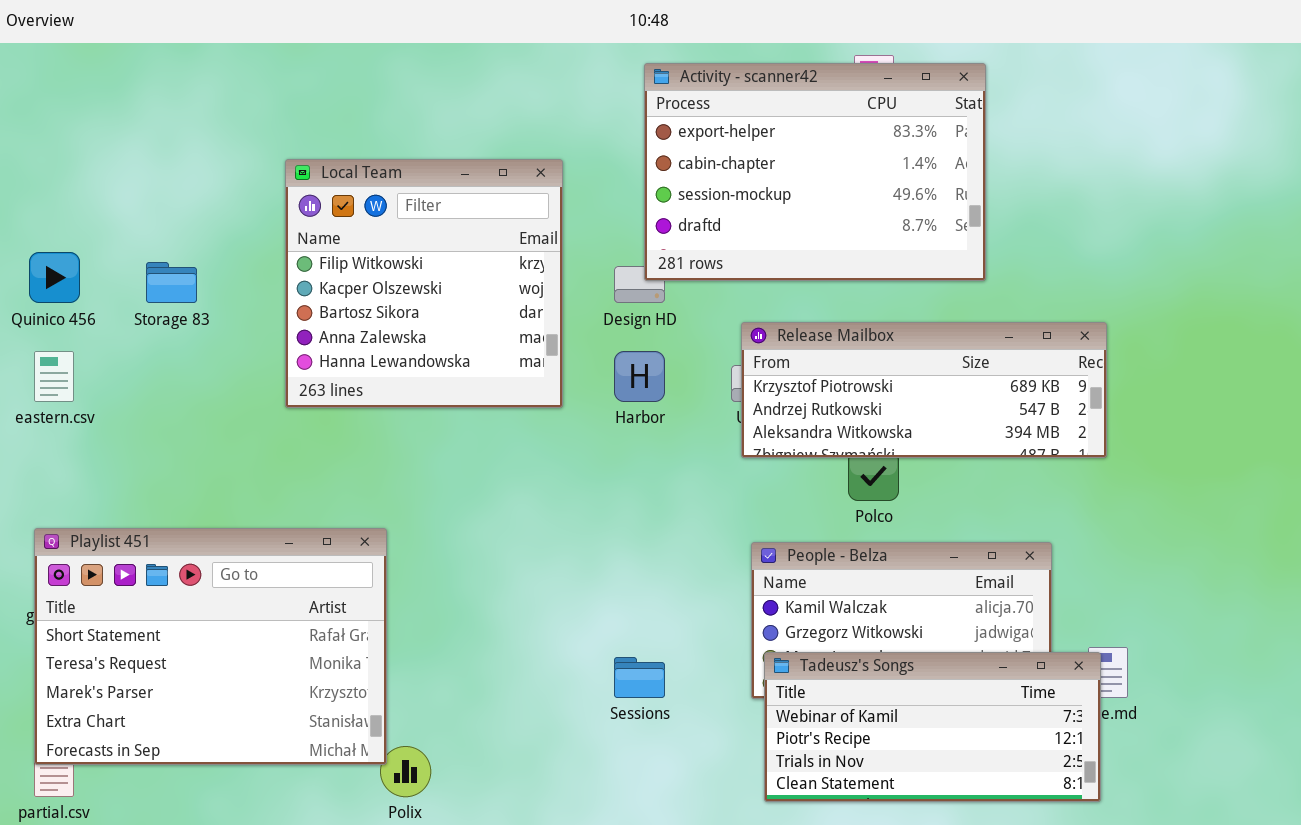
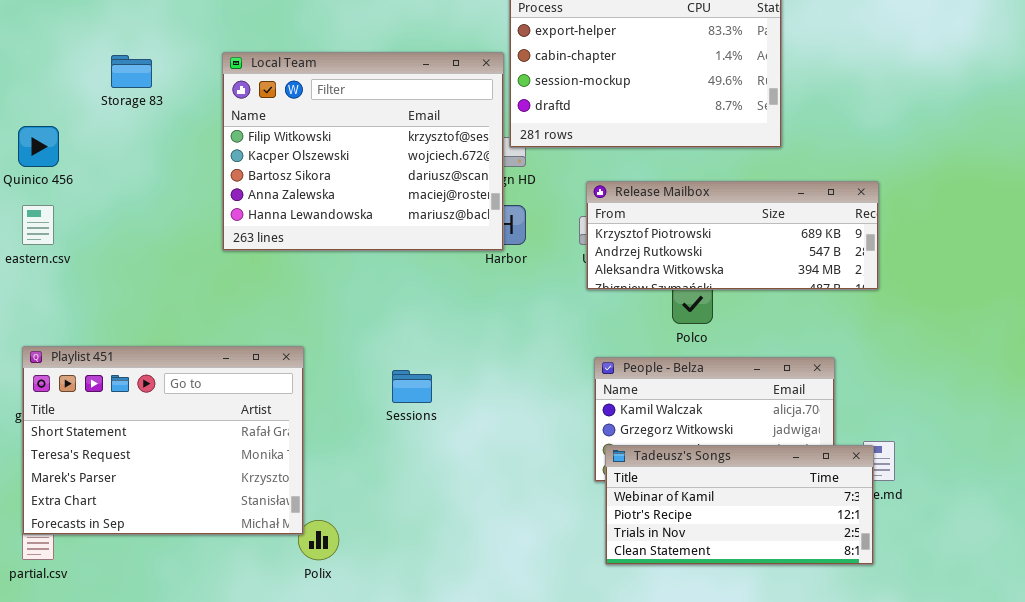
Local Team: [285,159,563,408] -> [222,52,504,251], resized
Storage 83: [146,262,197,303] -> [111,55,152,88], moved
Sessions: [614,657,665,698] -> [392,370,432,403], moved

